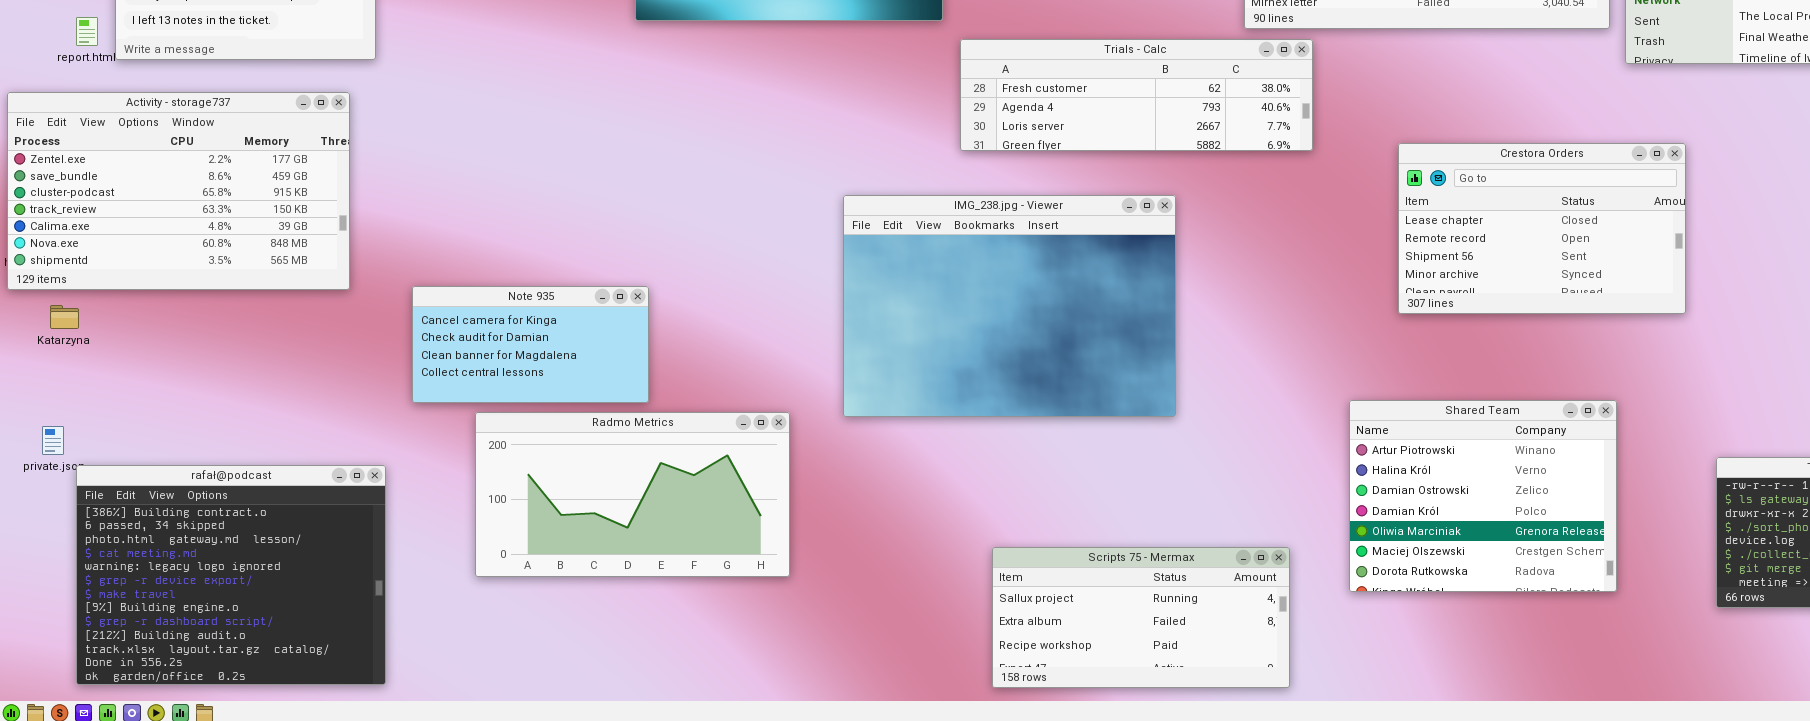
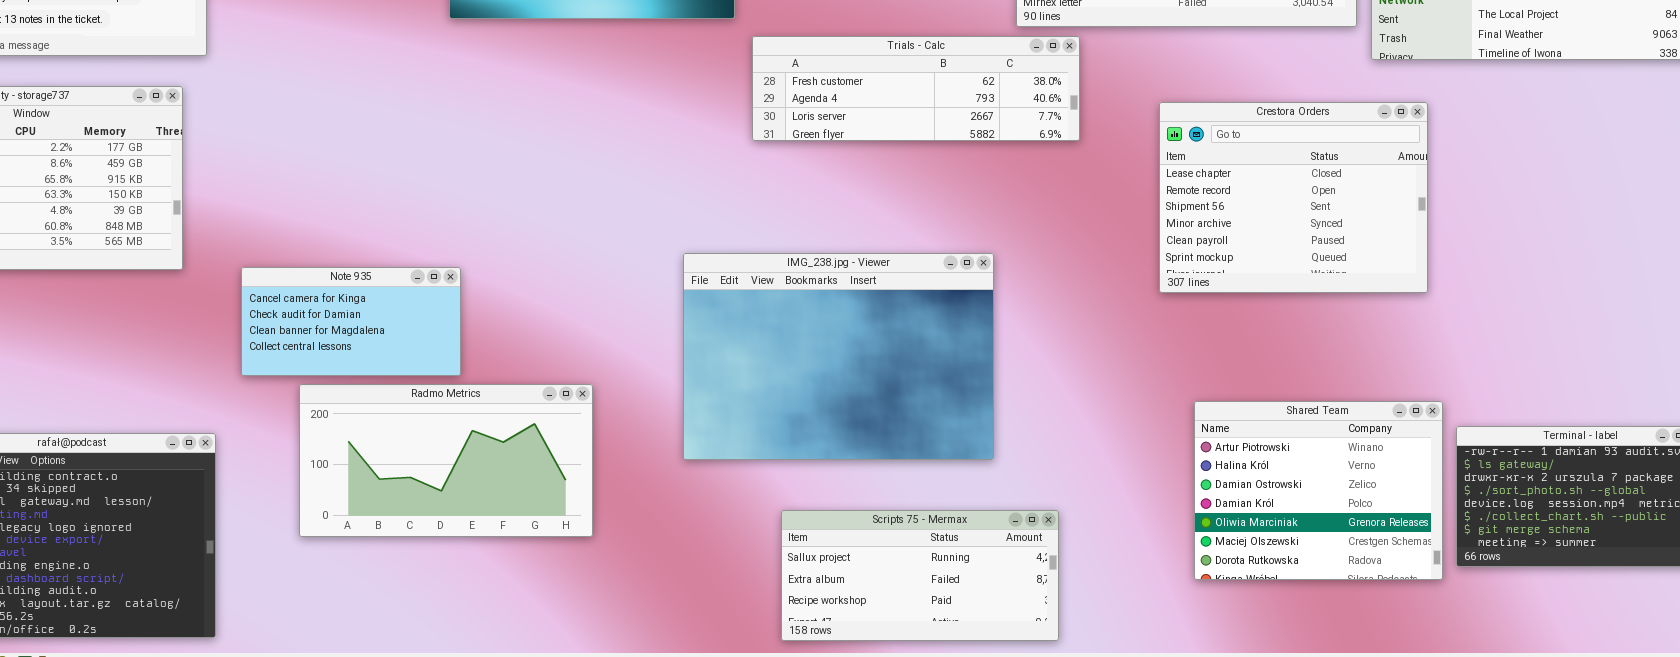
Crestora Orders: [1398,143,1686,314] -> [1159,102,1428,293], resized
IMG_238.jpg - Viewer: [843,195,1176,417] -> [683,253,994,460], moved
Shared Team: [1349,400,1617,592] -> [1194,401,1443,580], moved

